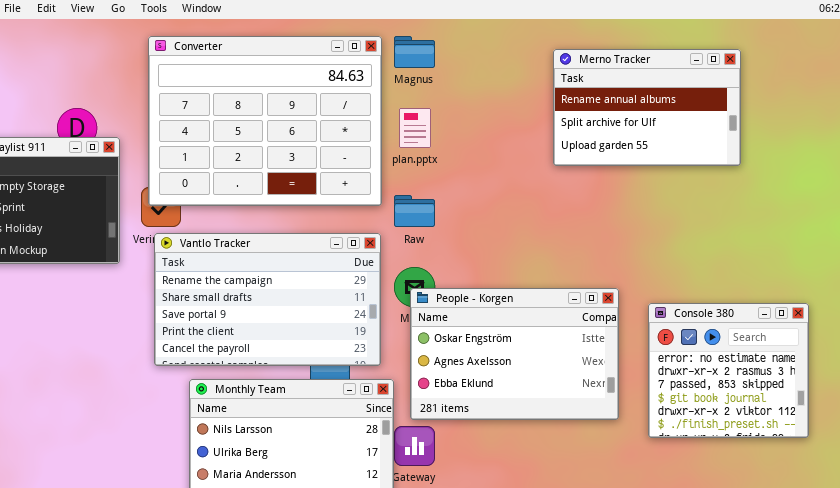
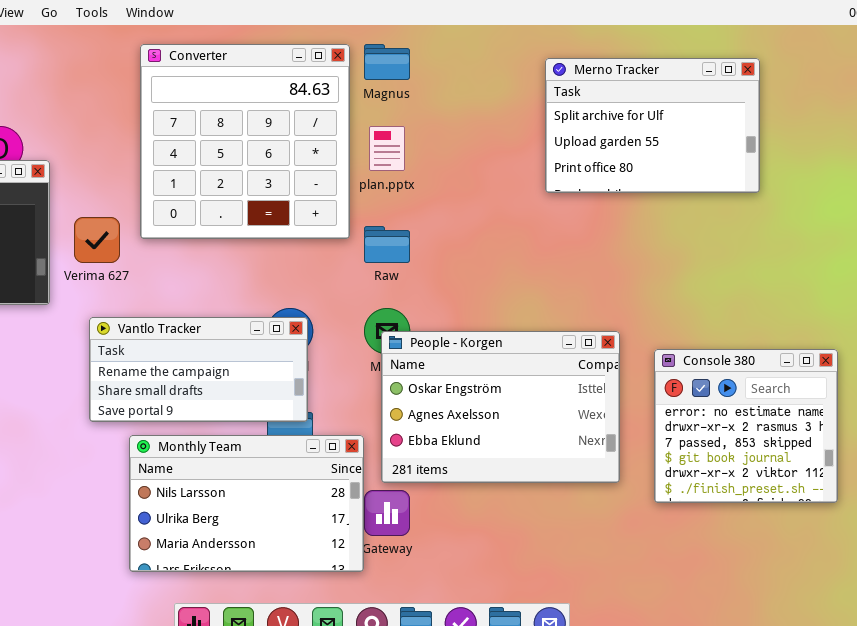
Converter: [148,36,382,206] -> [140,44,350,239], resized
Merno Tracker: [553,49,741,166] -> [545,58,760,193], scrolled down 1 row
Vantlo Tracker: [154,233,381,366] -> [89,317,308,422], resized

